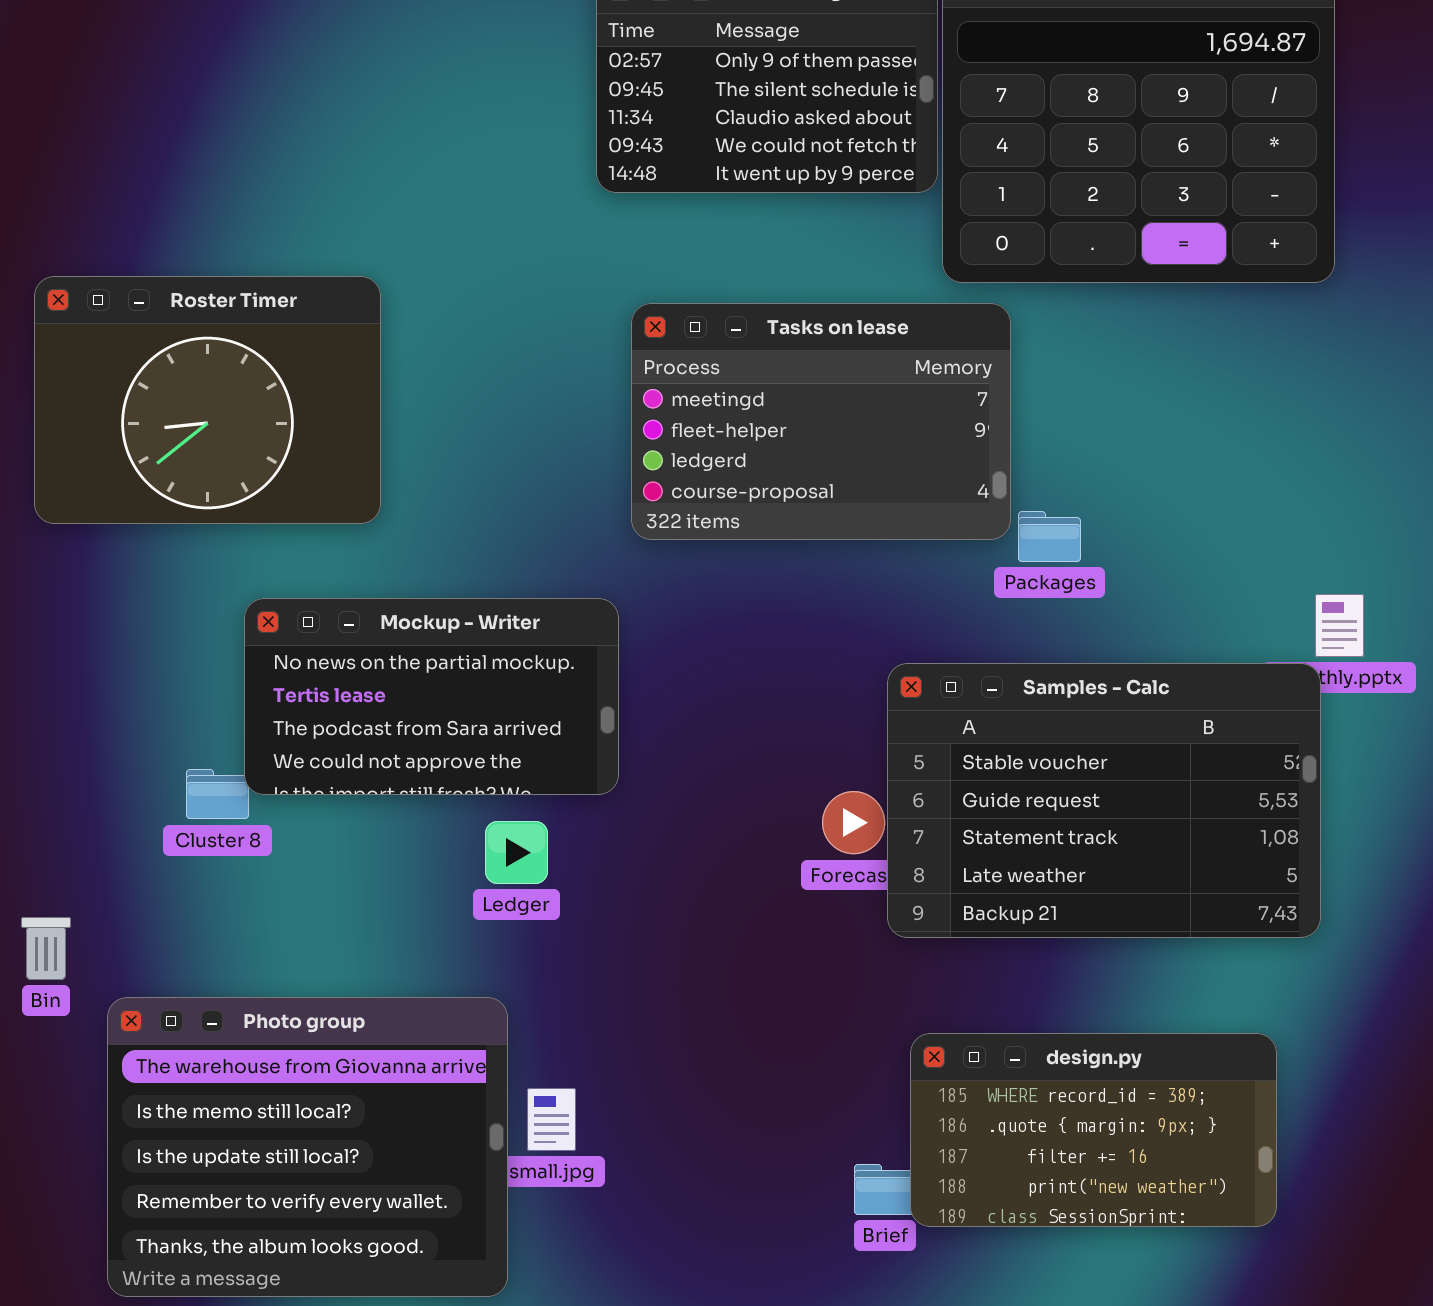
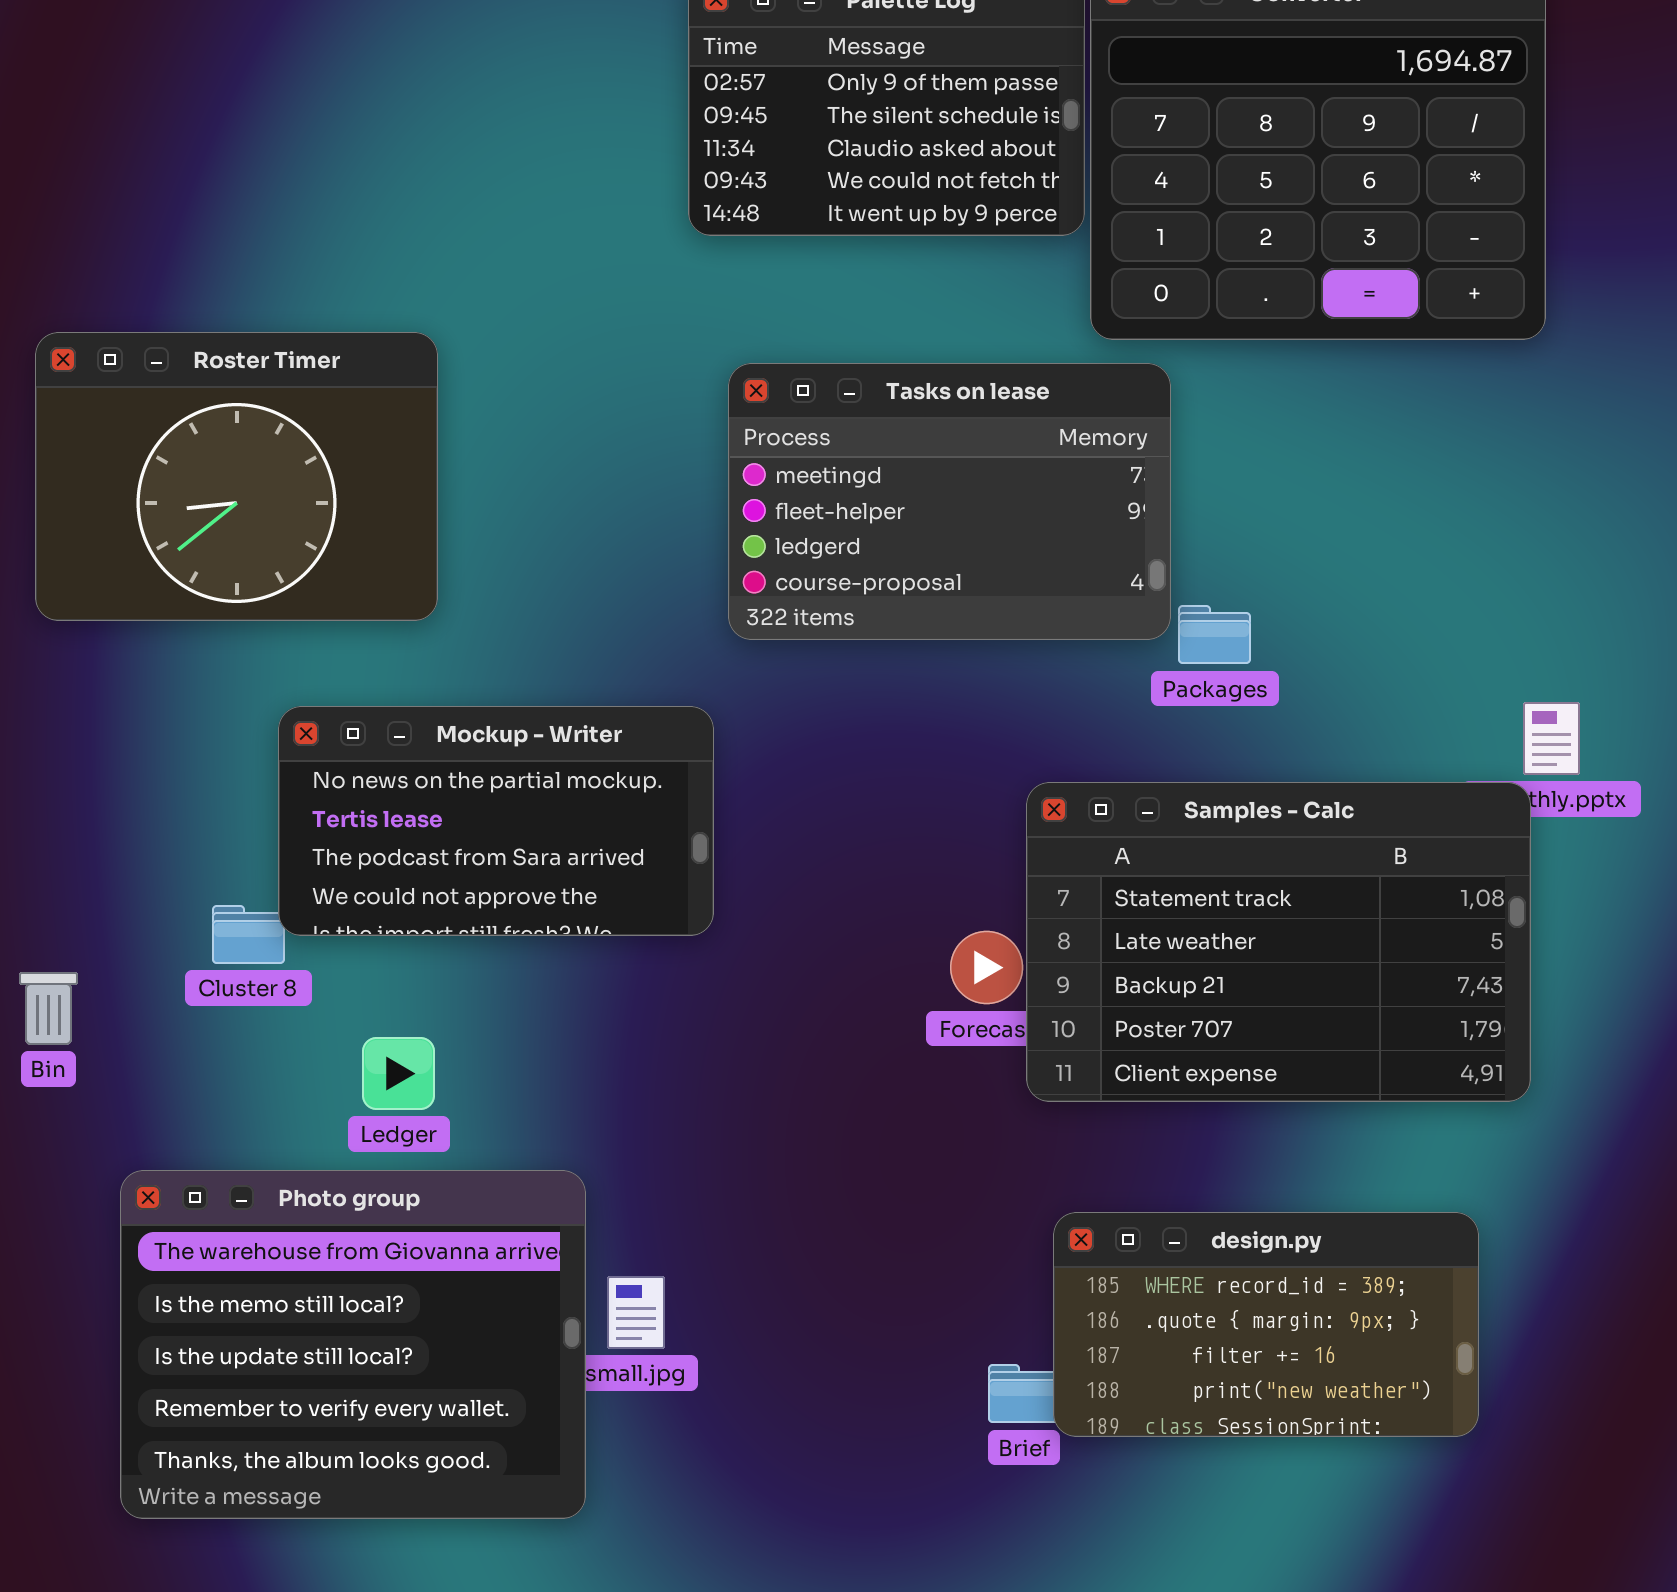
Samples - Calc: [887,663,1321,938] -> [1026,782,1531,1102], scrolled down 2 rows
Ledger: [485,821,548,884] -> [362,1037,435,1110], moved
Bin: [21,917,71,980] -> [19,972,78,1045], moved

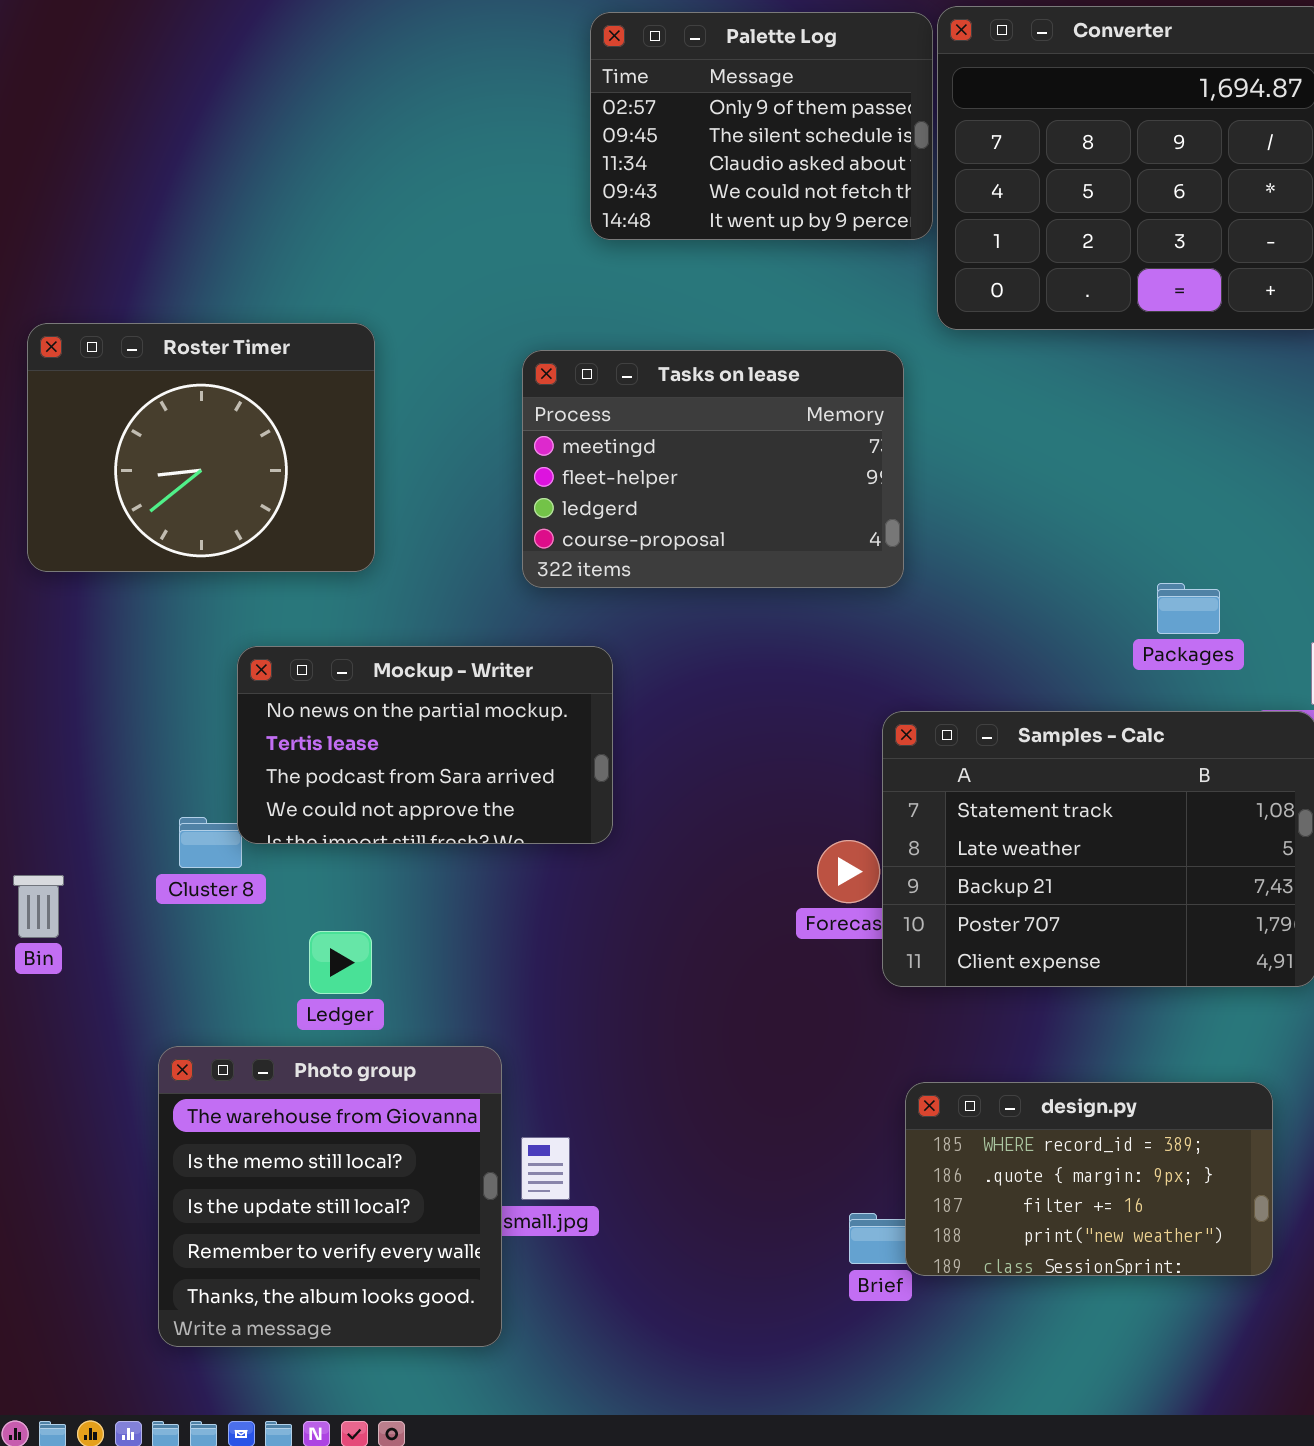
Tasks on lease: [728,363,1171,640] -> [522,350,904,588], moved
Packages: [1178,605,1251,664] -> [1157,583,1220,634], moved
Photo group: [120,1170,586,1519] -> [158,1046,502,1347], resized

